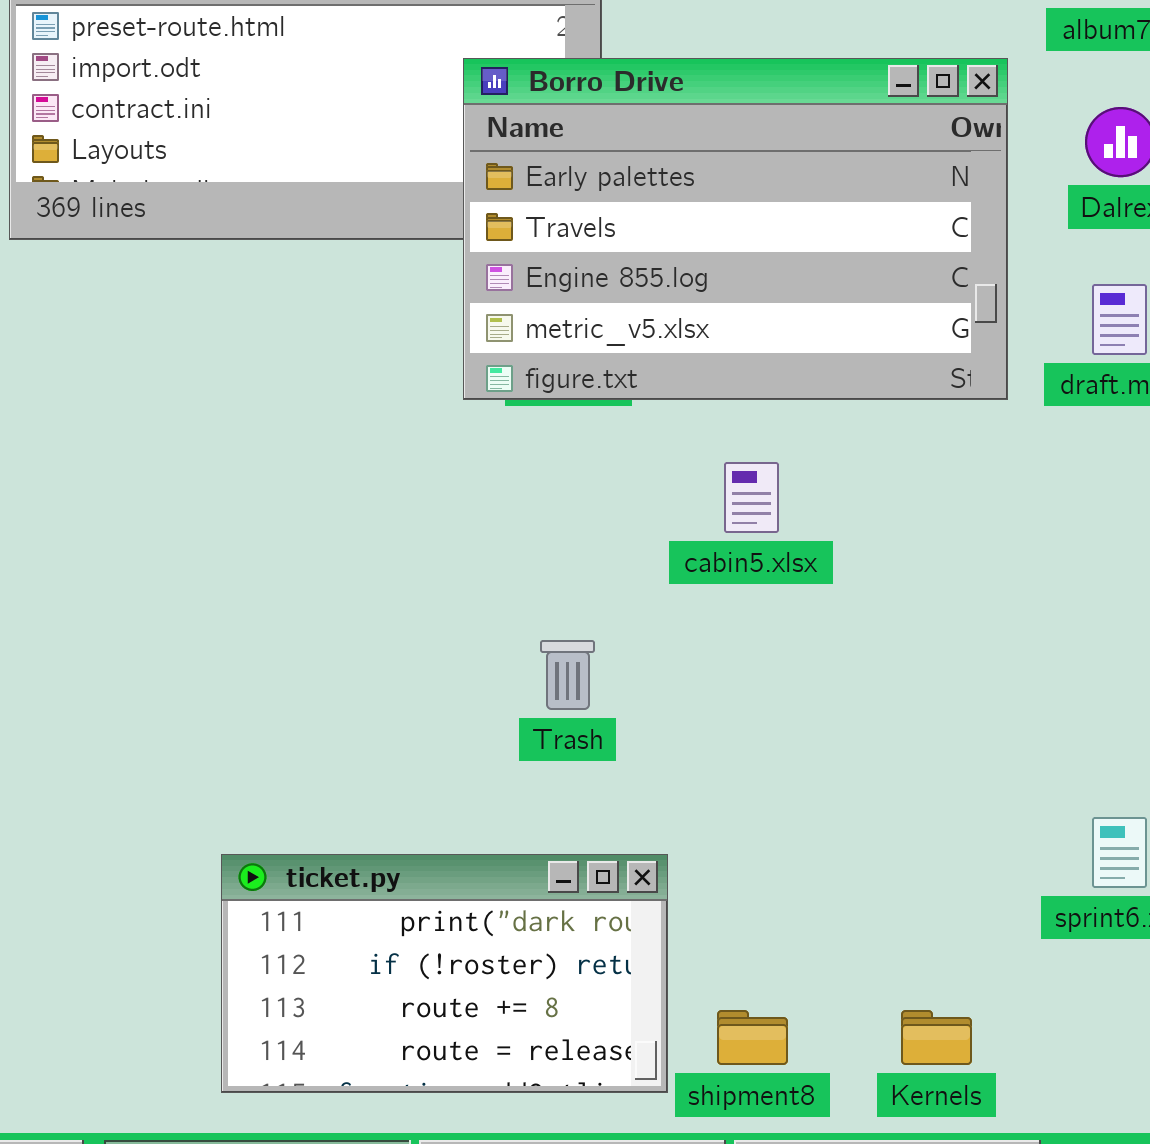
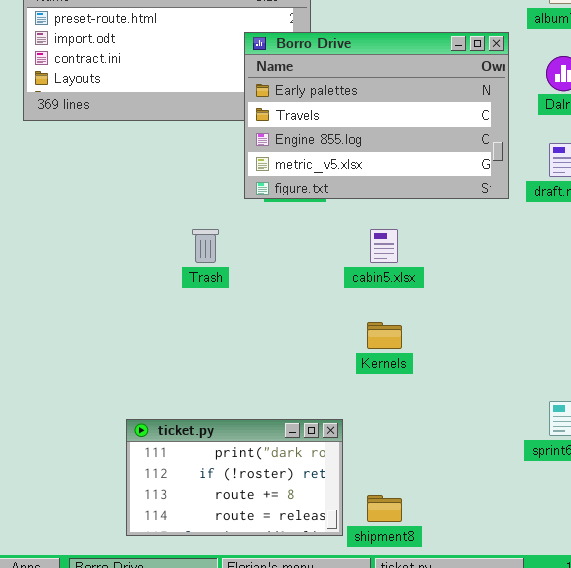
Trash: [540,640,595,710] -> [192,229,219,263], moved
Kernels: [901,1010,972,1065] -> [367,322,402,349], moved

